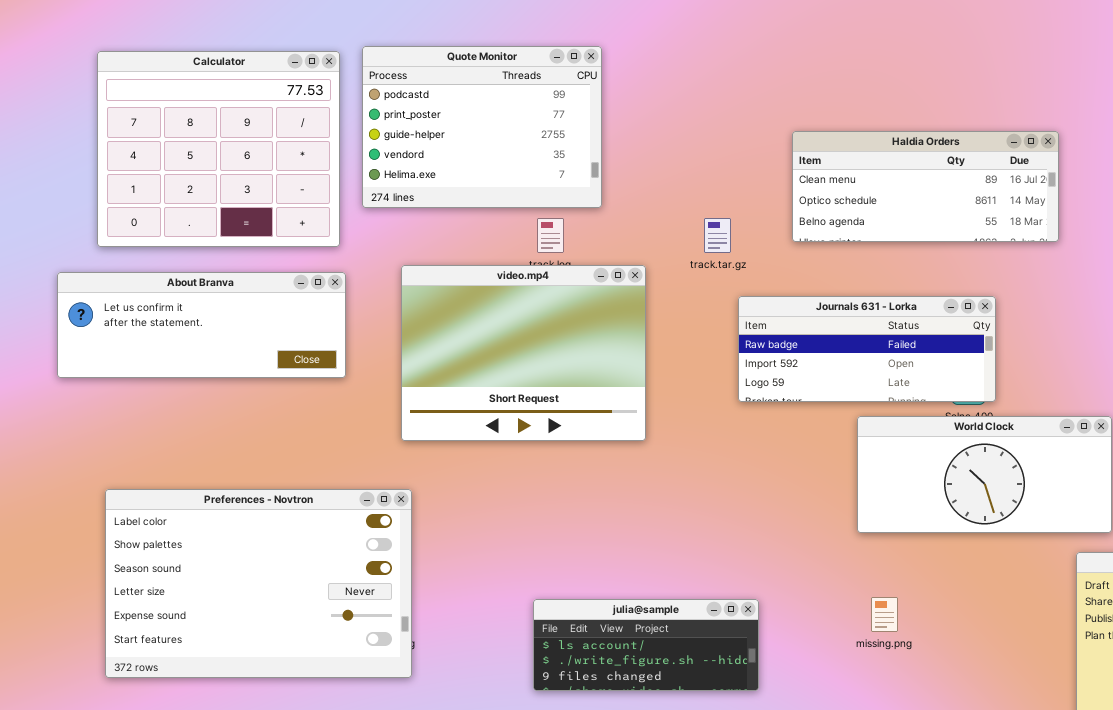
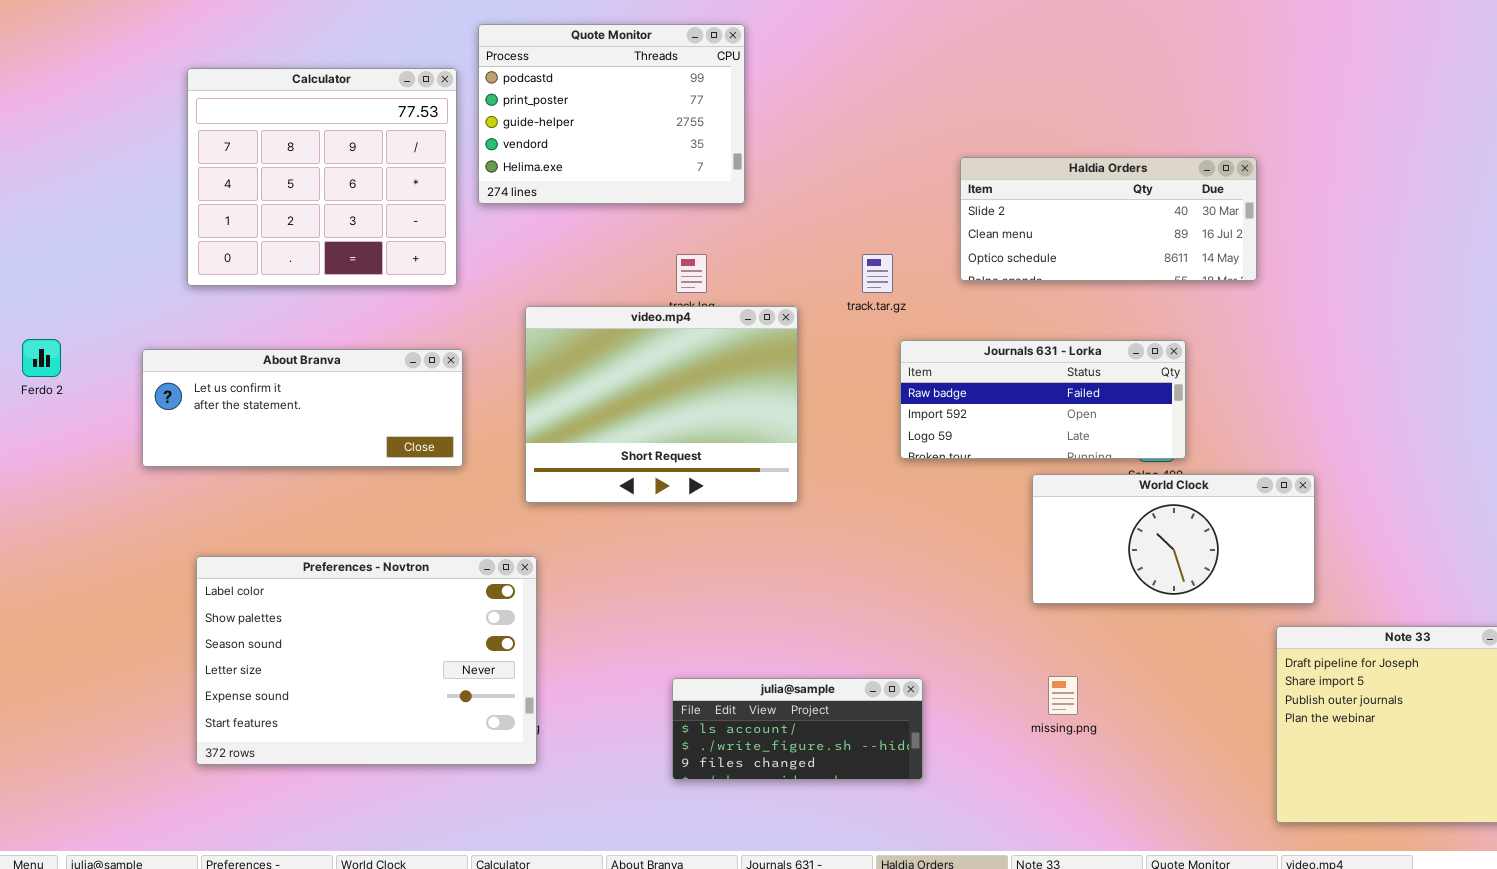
Quote Monitor: [362,46,602,208] -> [478,24,745,204], moved
Haldia Orders: [792,131,1059,242] -> [960,157,1257,281], scrolled up 1 row
About Branva: [57,272,346,378] -> [142,349,463,467], moved

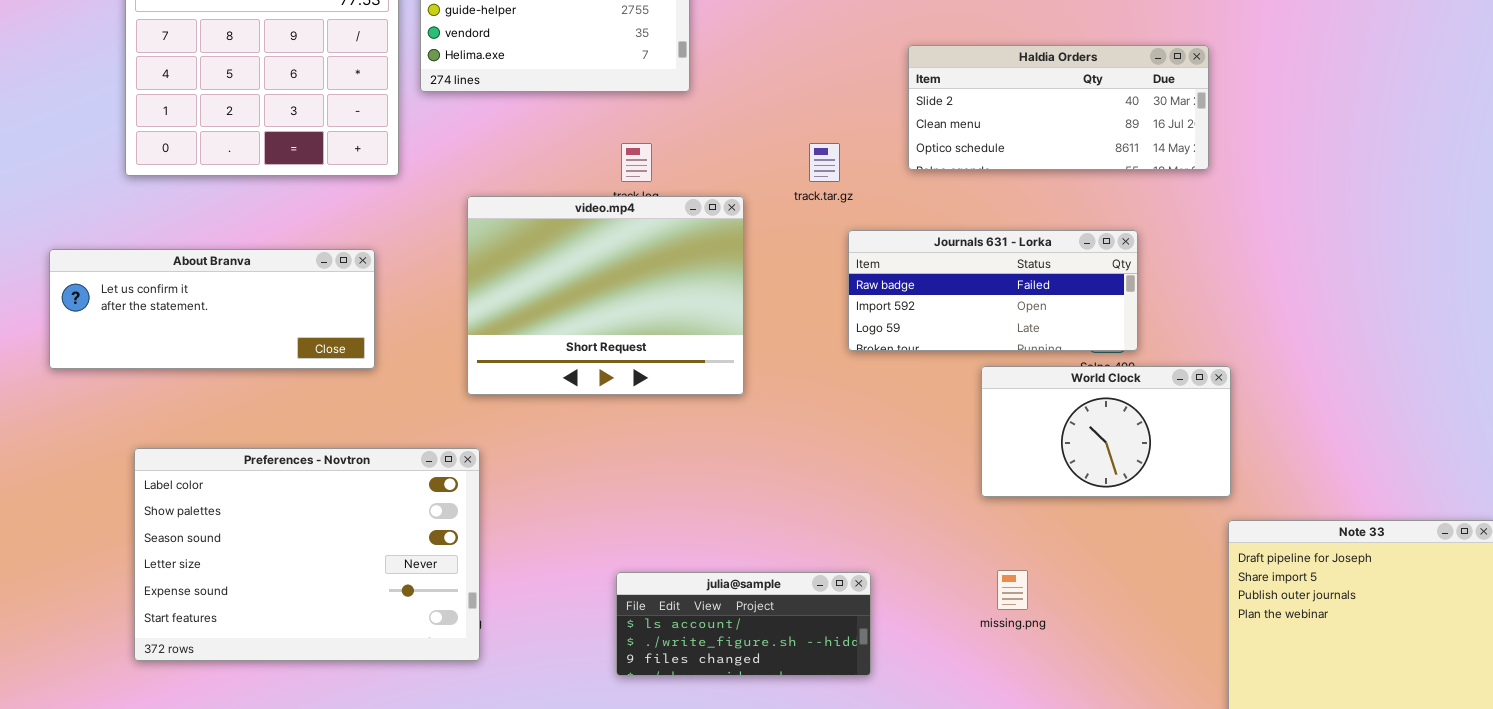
About Branva: [142,349,463,467] -> [49,249,375,369], moved
World Clock: [1032,474,1315,604] -> [981,366,1231,497], resized

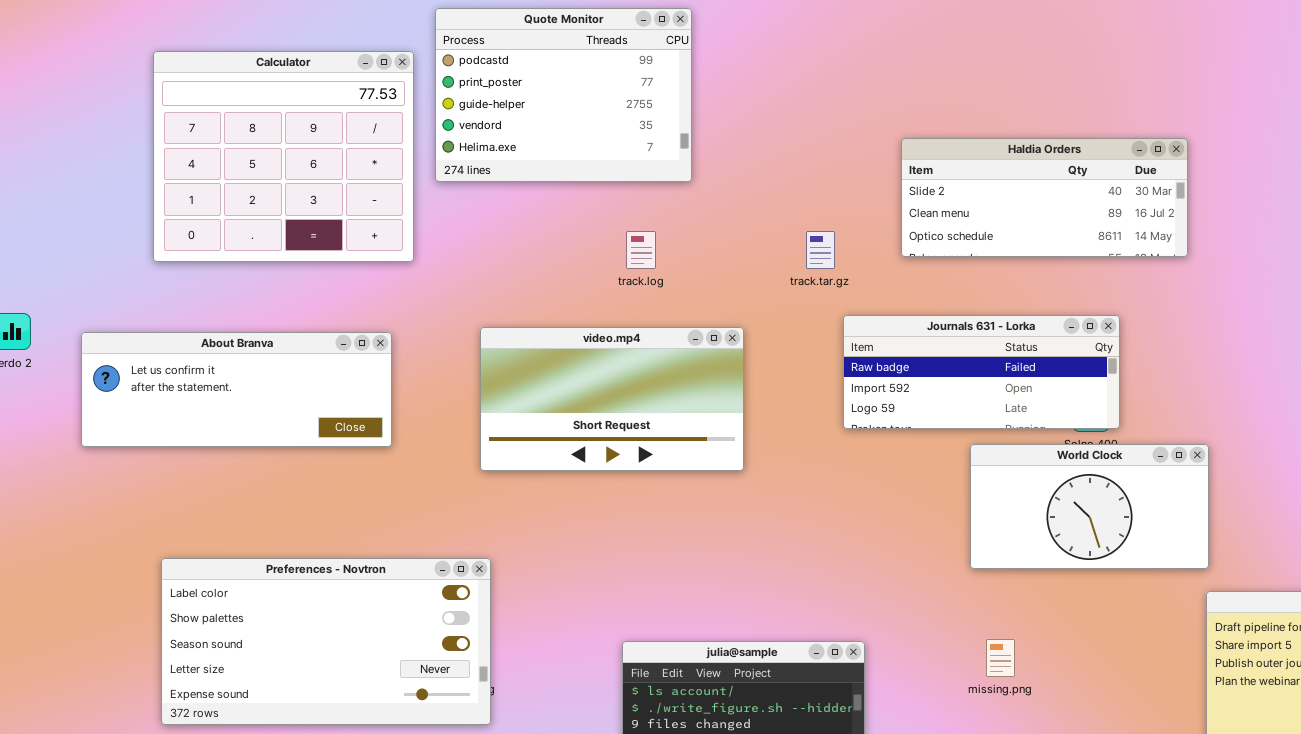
video.mp4: [467,196,744,395] -> [480,327,744,471], resized
Preferences - Novtron: [134,448,480,661] -> [161,558,491,725], resized

